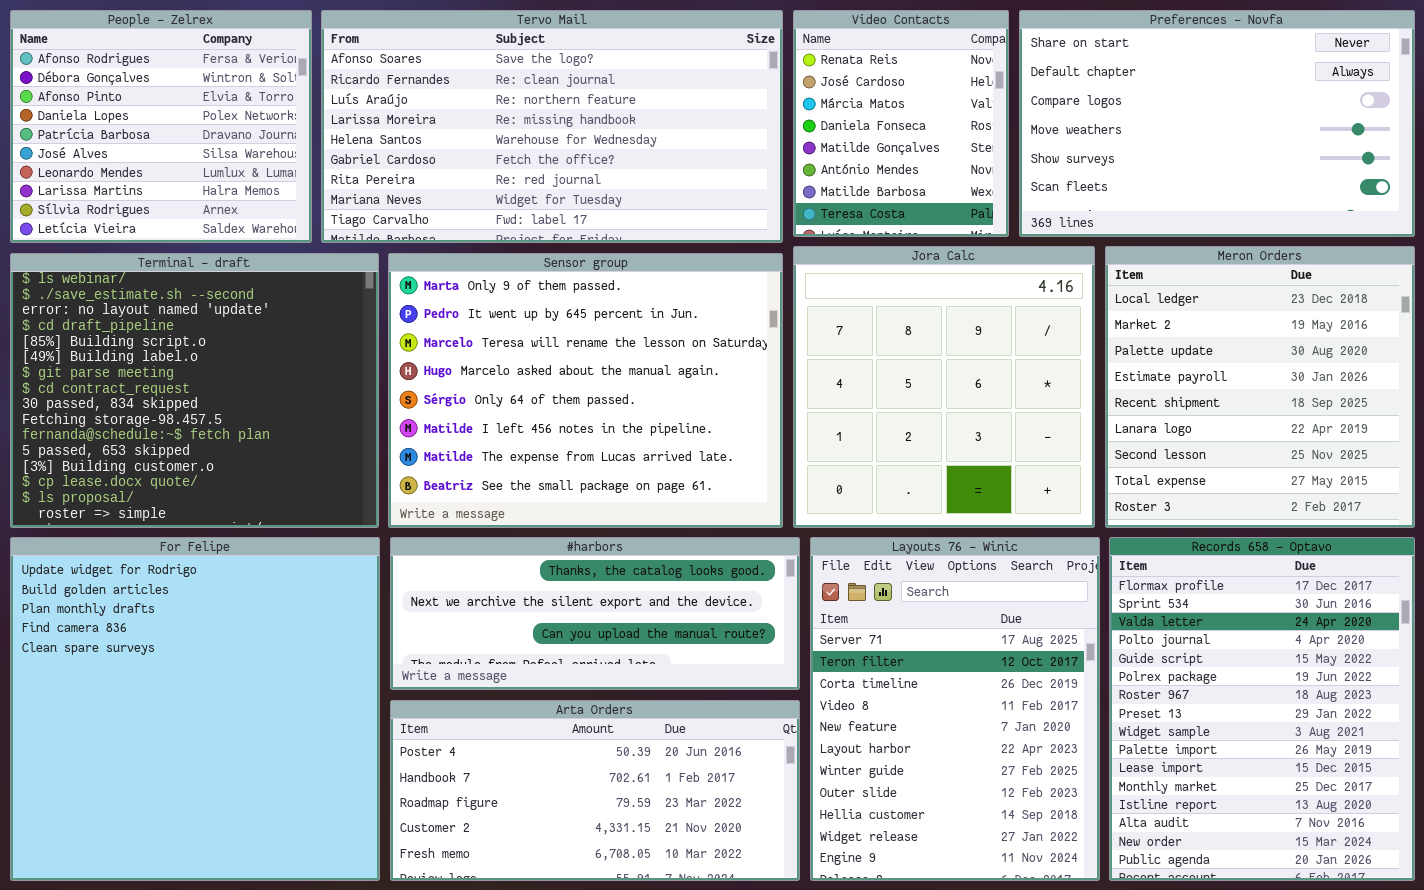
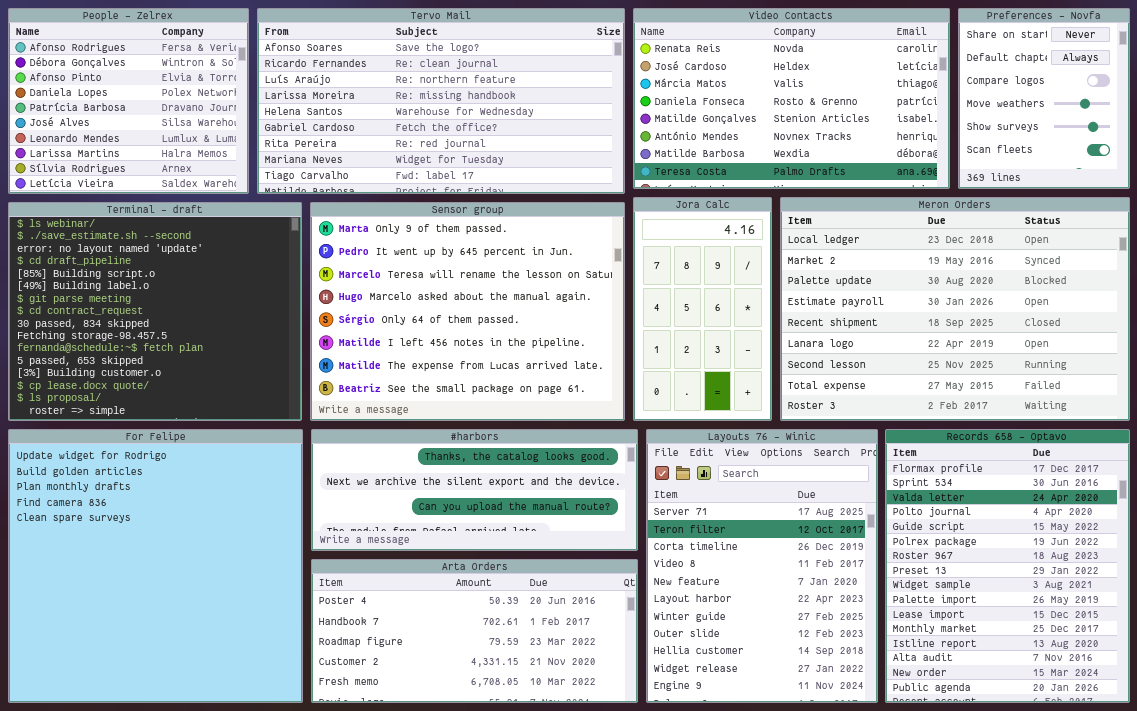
Video Contacts: [793,10,1009,237] -> [633,8,950,189], resized
Preferences - Novfa: [1019,10,1415,237] -> [958,8,1130,189], resized
Jora Calc: [793,246,1095,528] -> [633,197,772,421], resized
Meron Orders: [1105,246,1415,528] -> [780,197,1130,421], resized

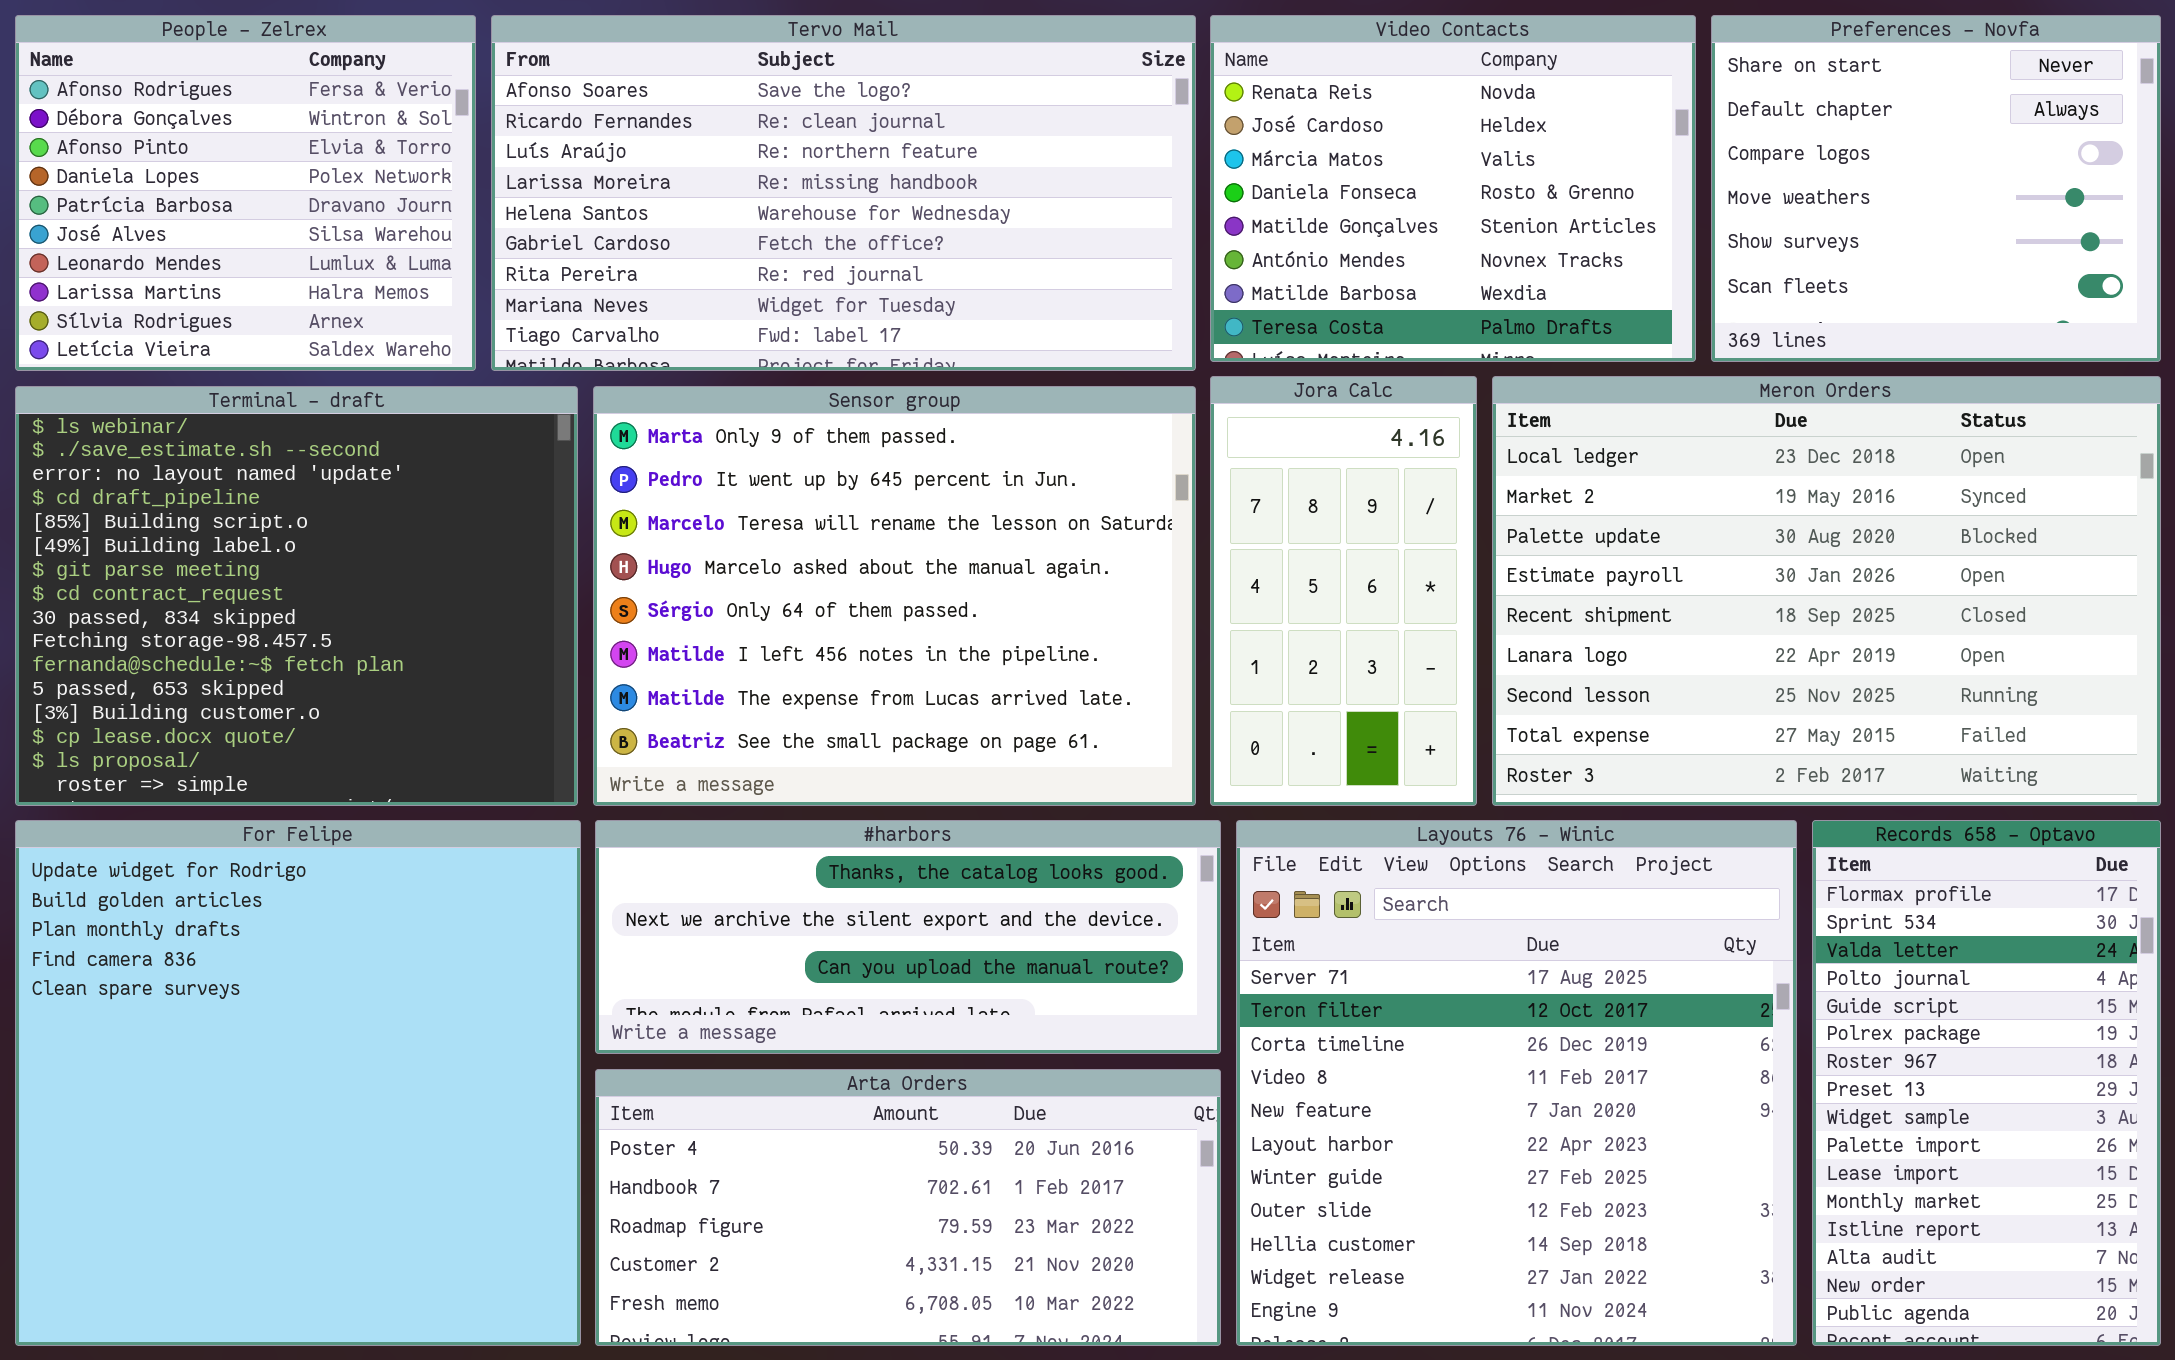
Video Contacts: [633,8,950,189] -> [1210,15,1696,362], resized
Preferences - Novfa: [958,8,1130,189] -> [1711,15,2161,362], resized
Layouts 76 - Winic: [646,429,878,703] -> [1236,820,1797,1346], resized
Records 658 - Optavo: [885,429,1130,703] -> [1812,820,2161,1346], resized

